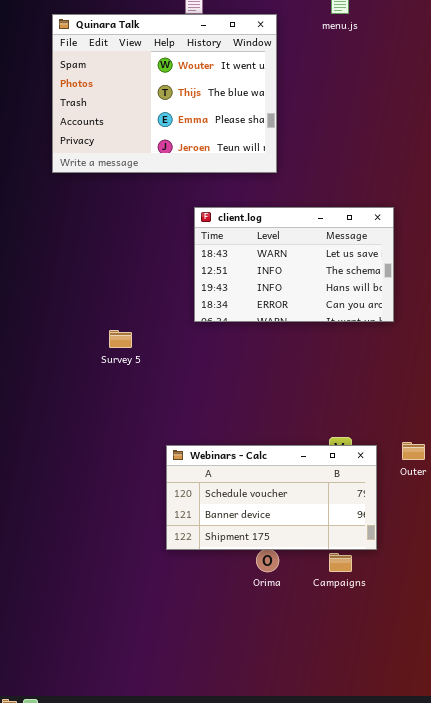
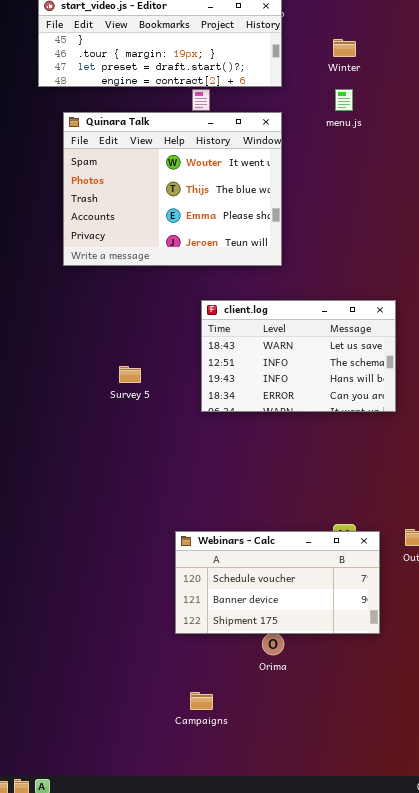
Survey 5: [109,330,132,348] -> [119,366,141,383], moved
Campaigns: [329,553,352,572] -> [190,692,213,710], moved

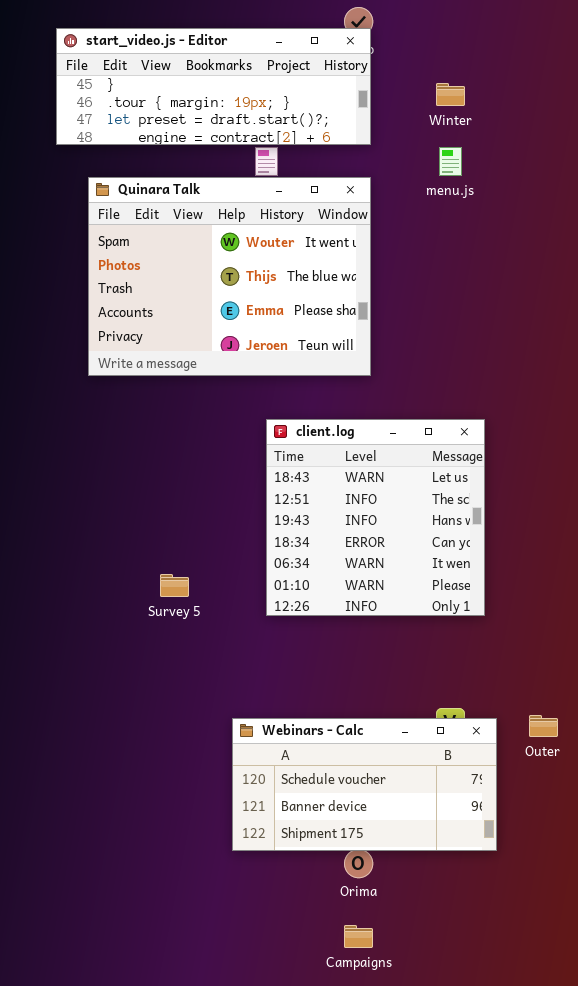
client.log: [201,300,396,412] -> [266,419,485,616], resized
Survey 5: [119,366,141,383] -> [160,574,189,597], moved
Campaigns: [190,692,213,710] -> [344,925,373,948], moved

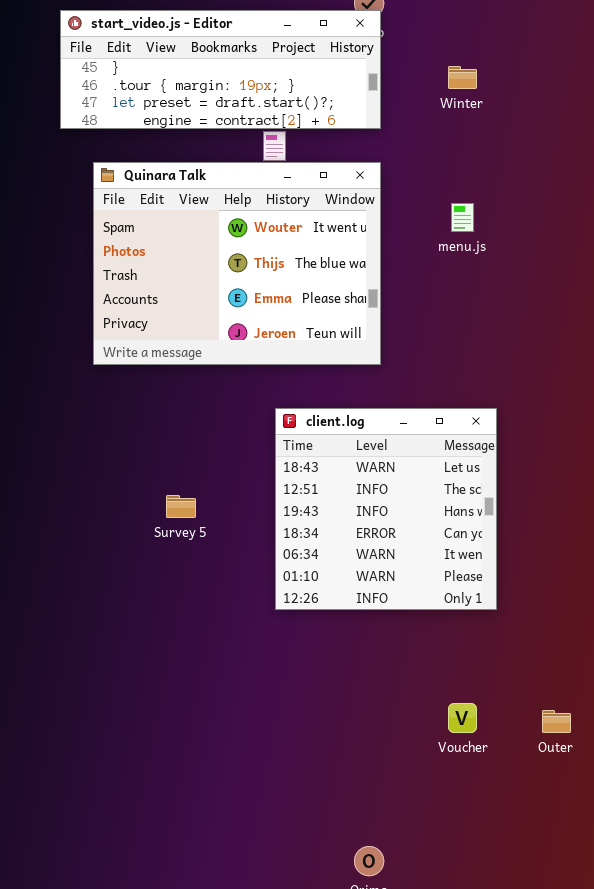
menu.js: [439,147,462,176] -> [451,203,474,232], moved
Survey 5: [160,574,189,597] -> [166,495,196,518], moved
Webinars - Calc: [232,718,497,851] -> none, closed

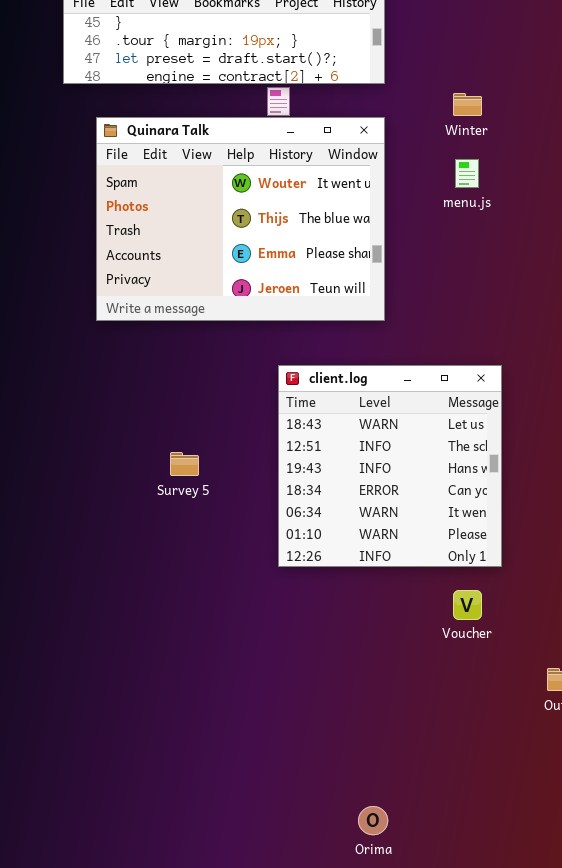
Winter: [448,66,477,89] -> [453,93,482,116], moved
Voucher: [448,703,477,733] -> [453,590,482,620], moved

